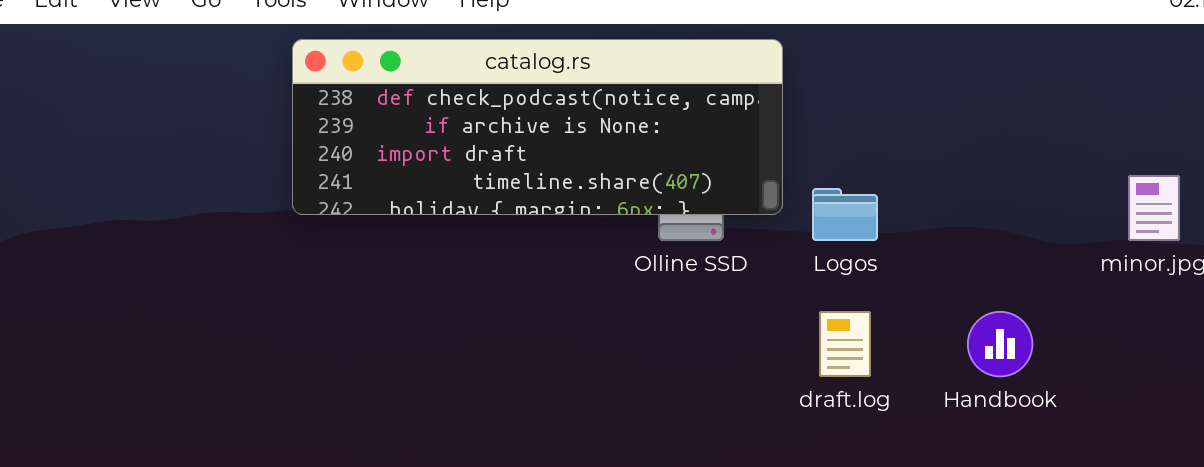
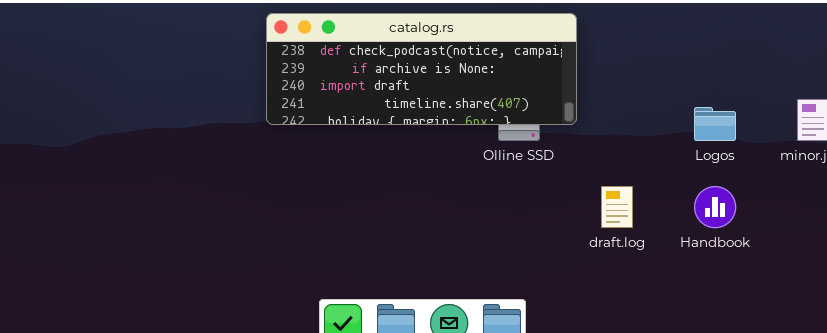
Logos: [812,188,878,241] -> [694,107,736,141], moved

